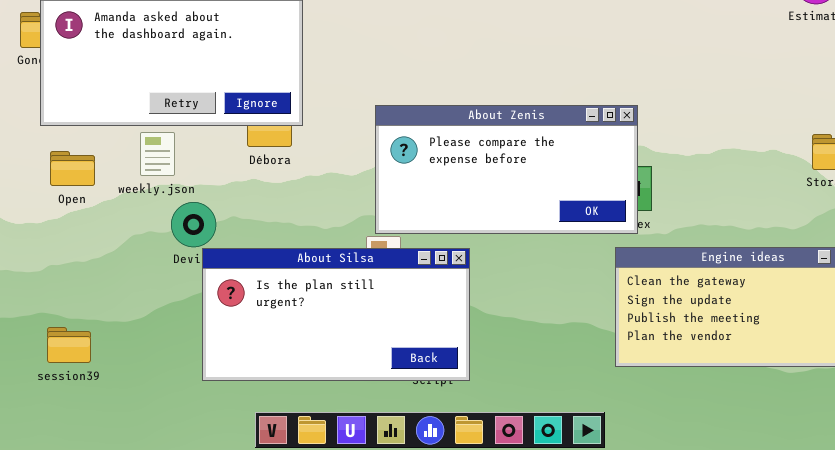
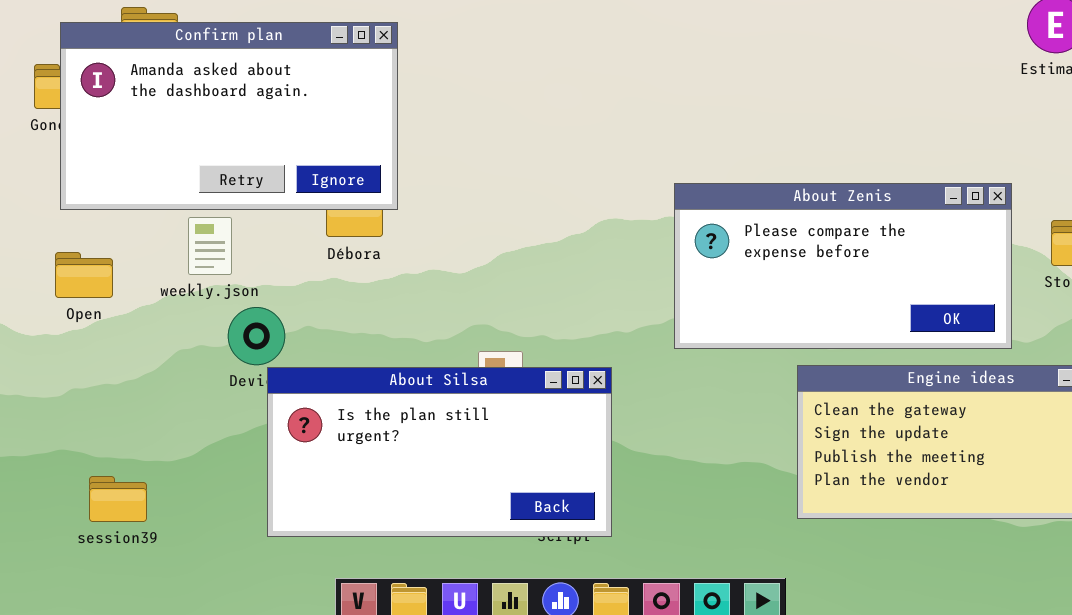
About Zenis: [375,105,638,234] -> [674,183,1012,349], moved
Open: [50,151,95,186] -> [55,252,113,298], moved
session39: [47,327,91,363] -> [89,476,147,522], moved

